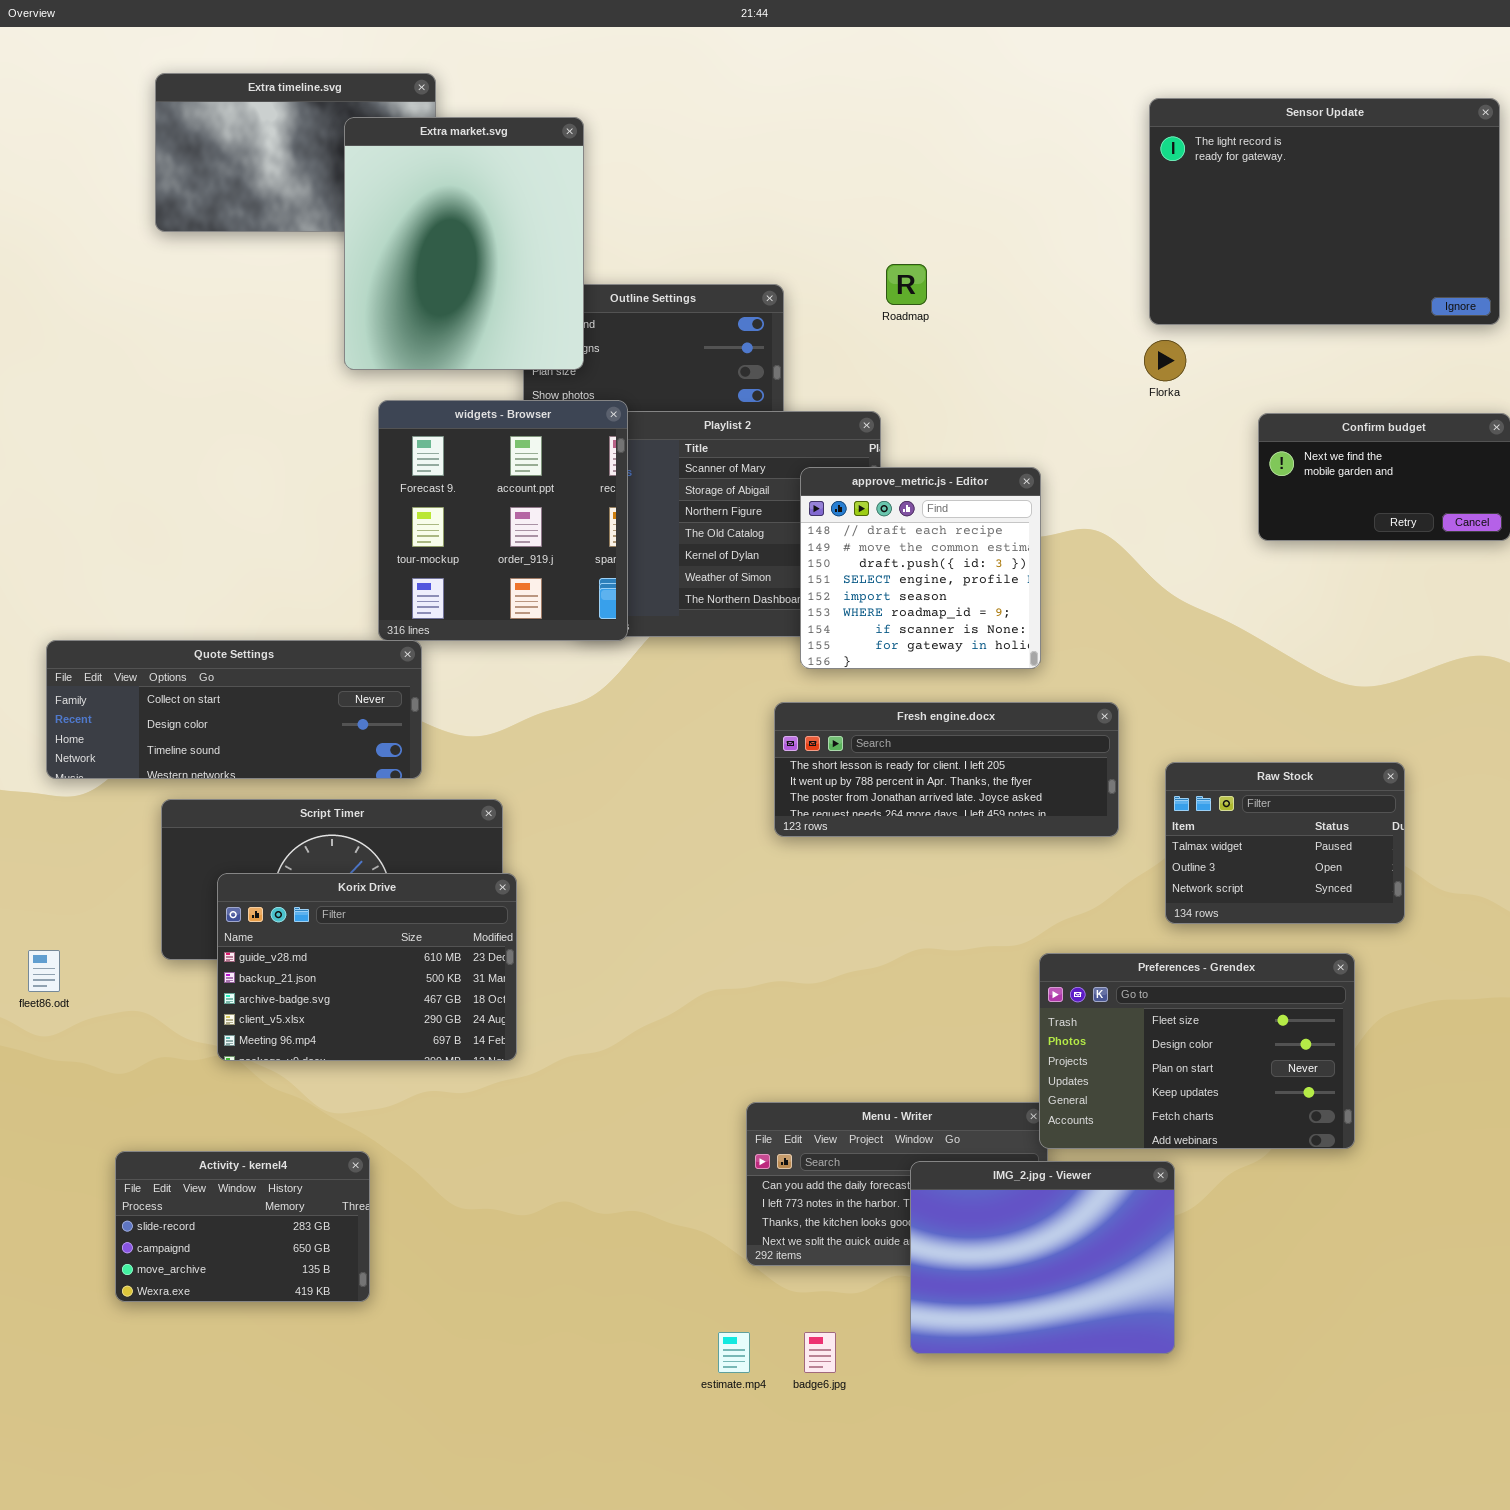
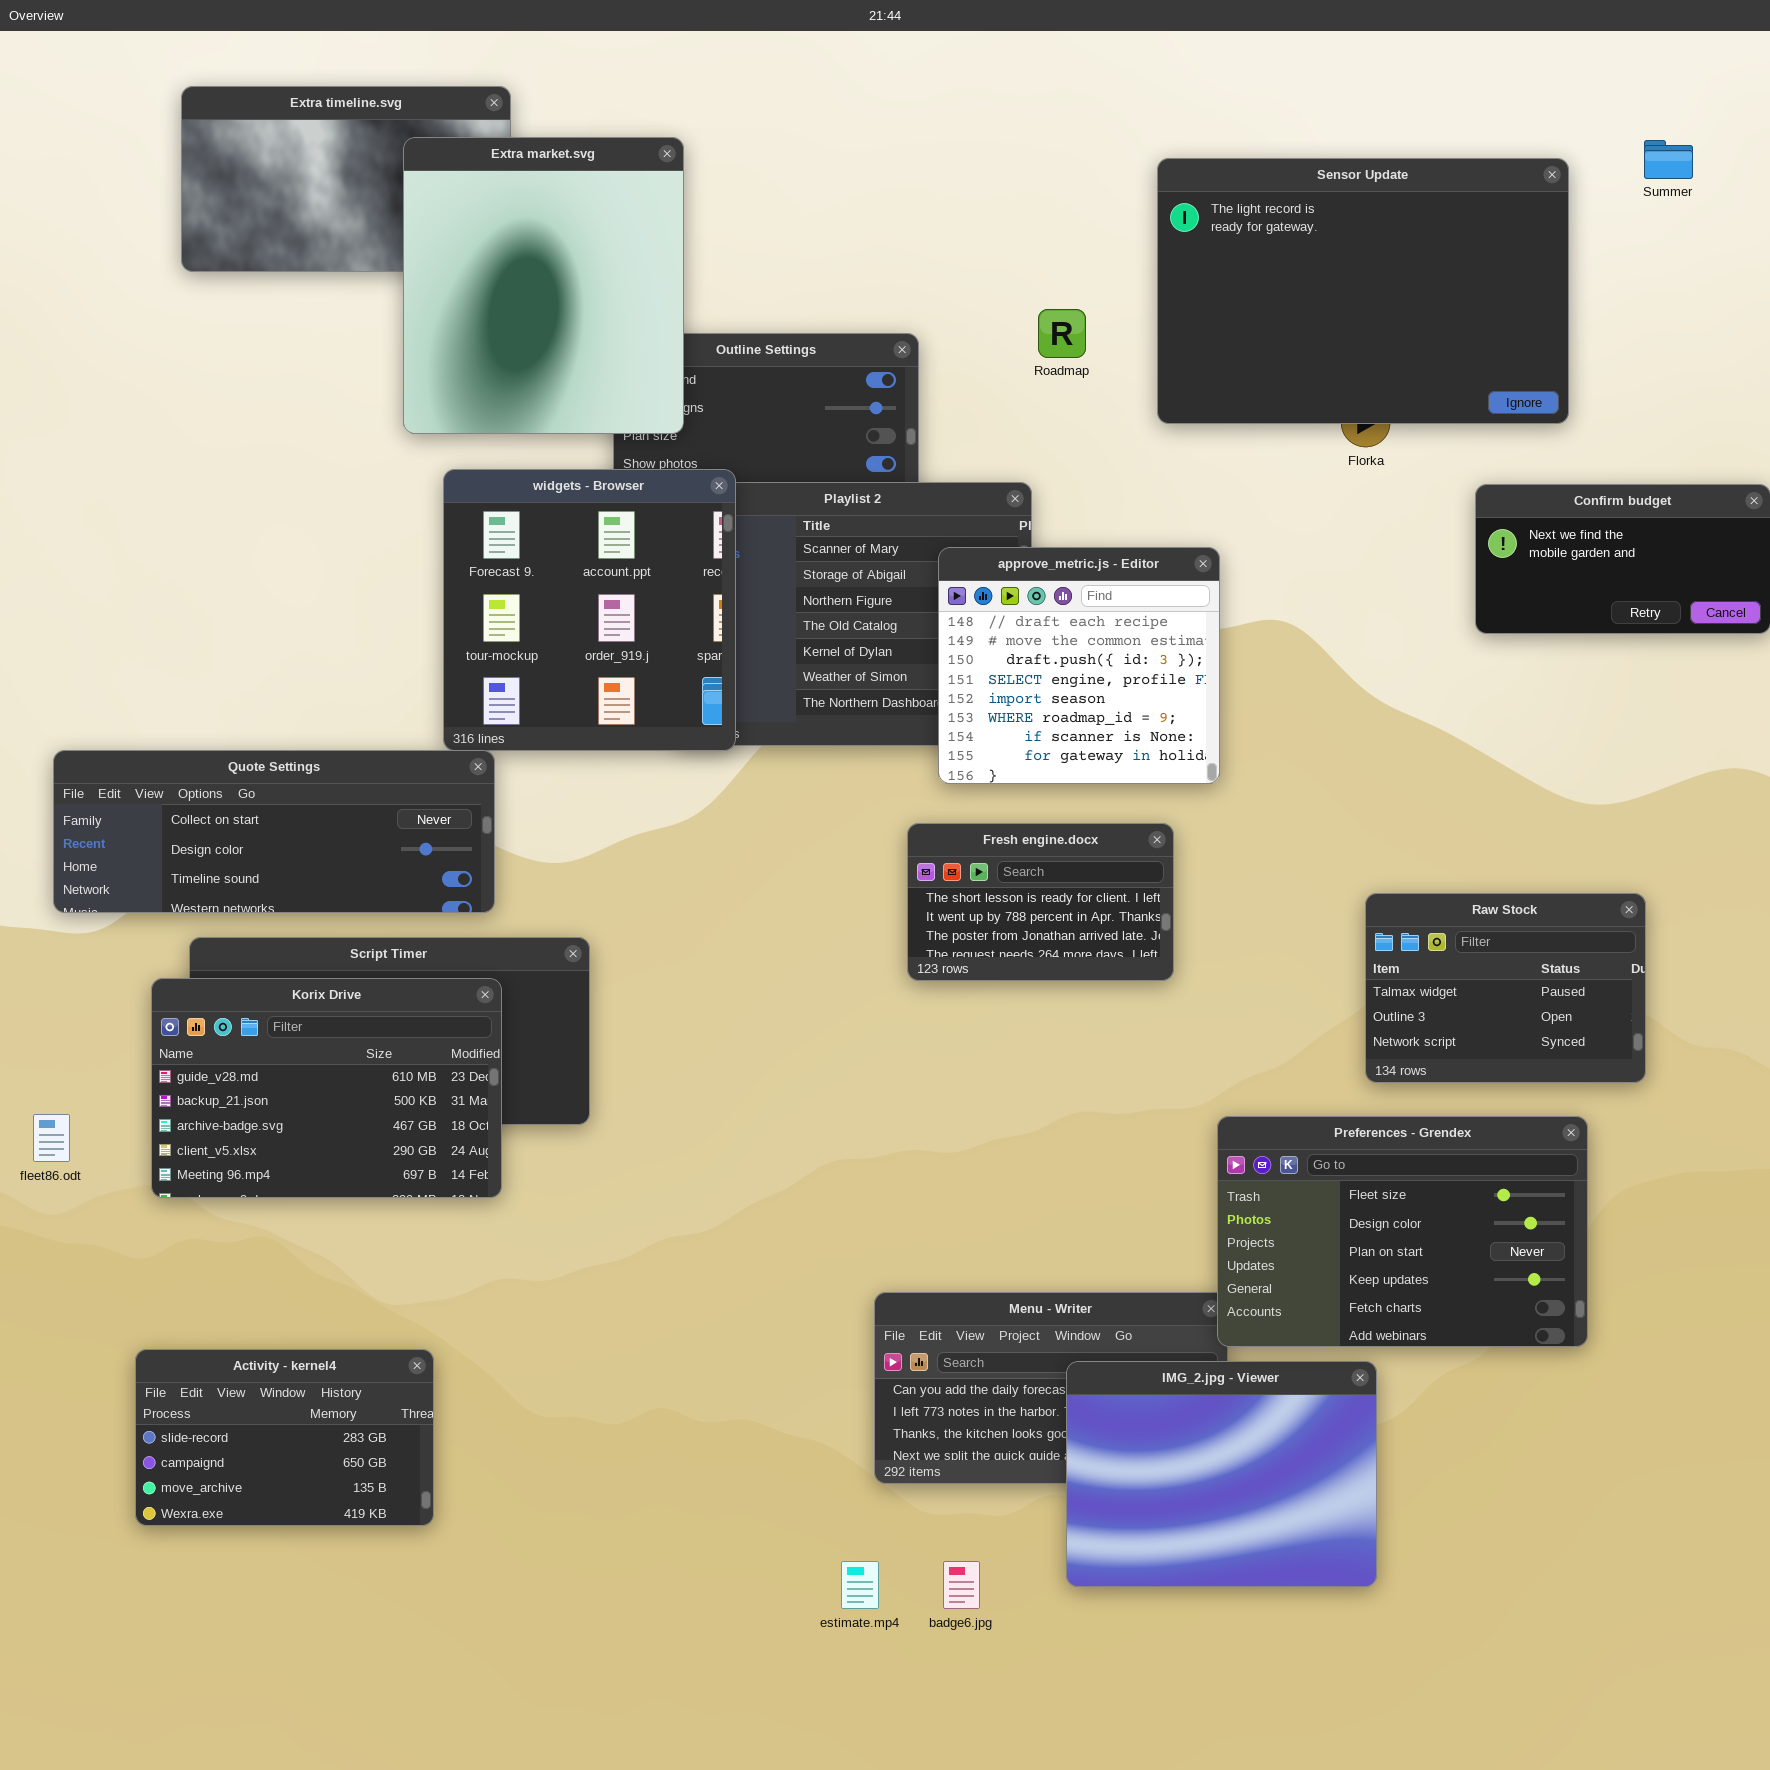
Sensor Update: [1149,98,1500,325] -> [1157,158,1569,424], moved
Fresh engine.docx: [774,702,1119,837] -> [907,823,1174,981], resized
Korix Drive: [217,873,517,1061] -> [151,978,502,1198], moved

